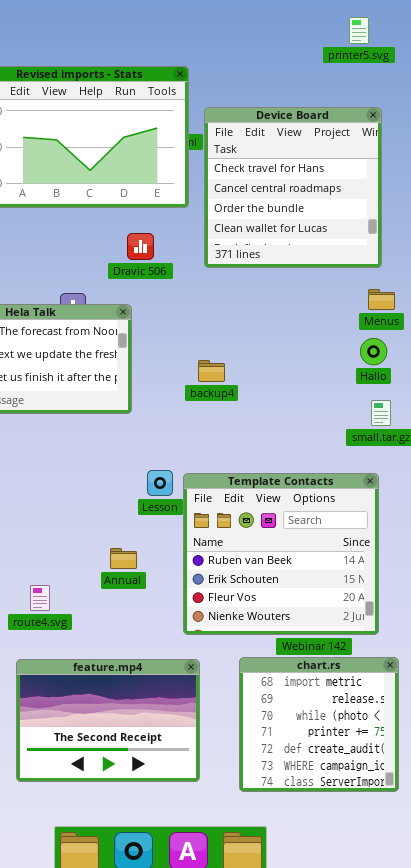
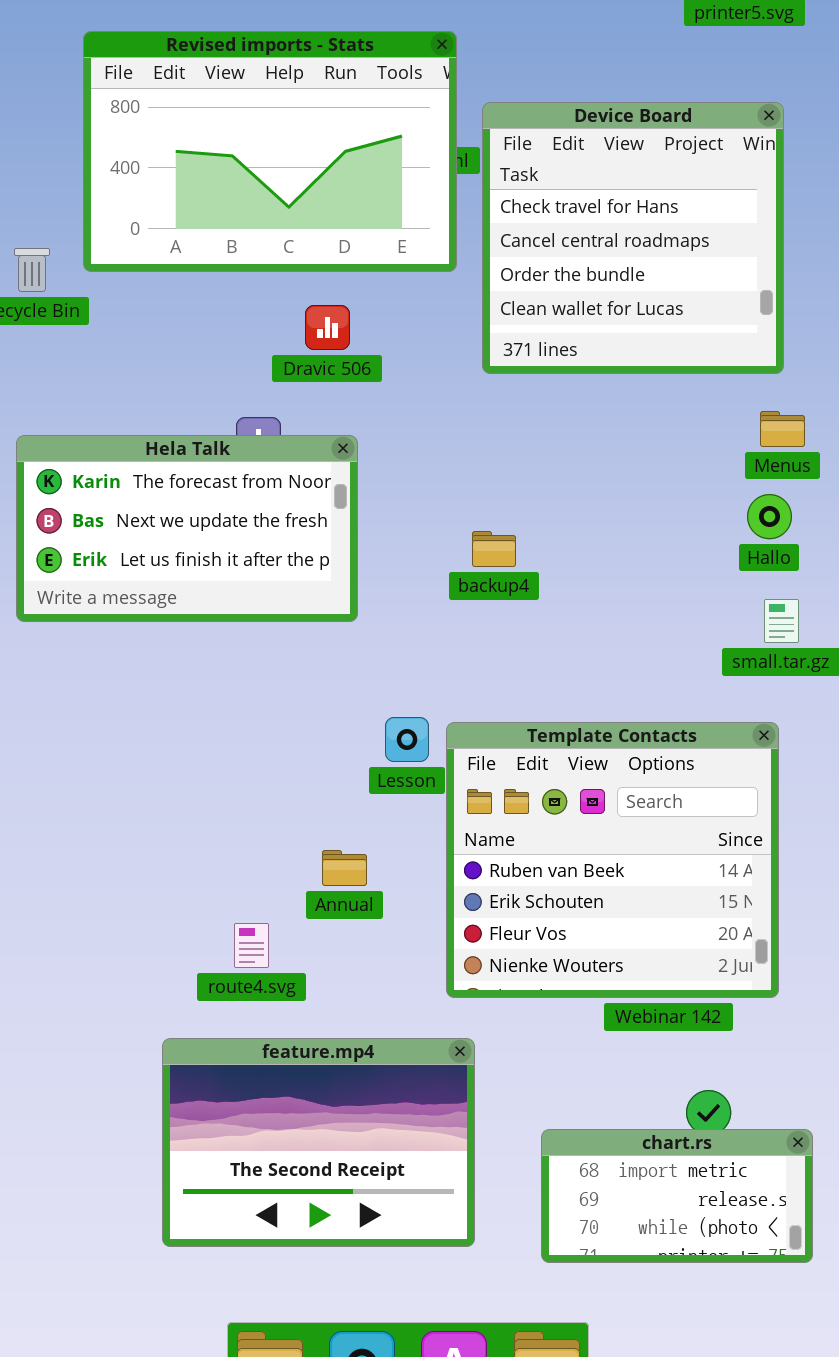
Dravic 506: [127,233,154,260] -> [305,305,350,350], moved
route4.svg: [30,585,50,611] -> [234,923,269,968], moved
chart.rs: [239,657,399,792] -> [541,1129,813,1263], resized

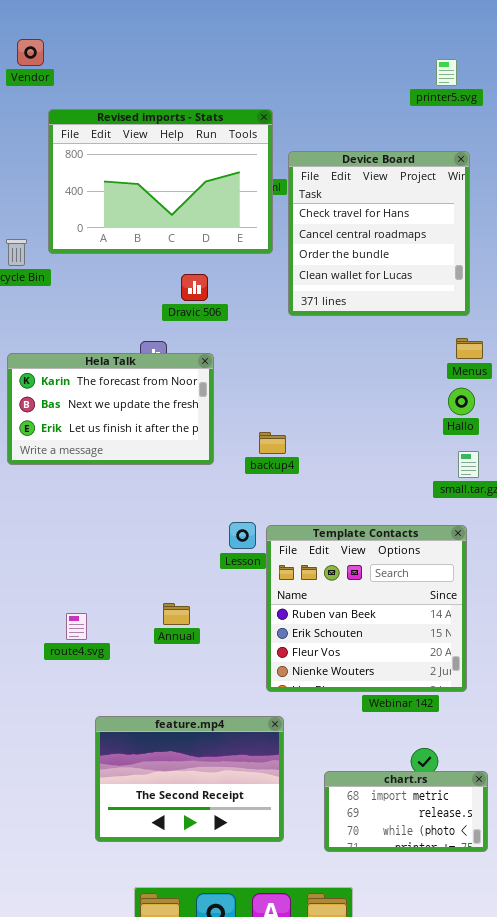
backup4: [472,531,516,567] -> [259,432,286,454], moved
Annual: [322,850,367,886] -> [163,603,190,625], moved
route4.svg: [234,923,269,968] -> [66,613,87,640], moved

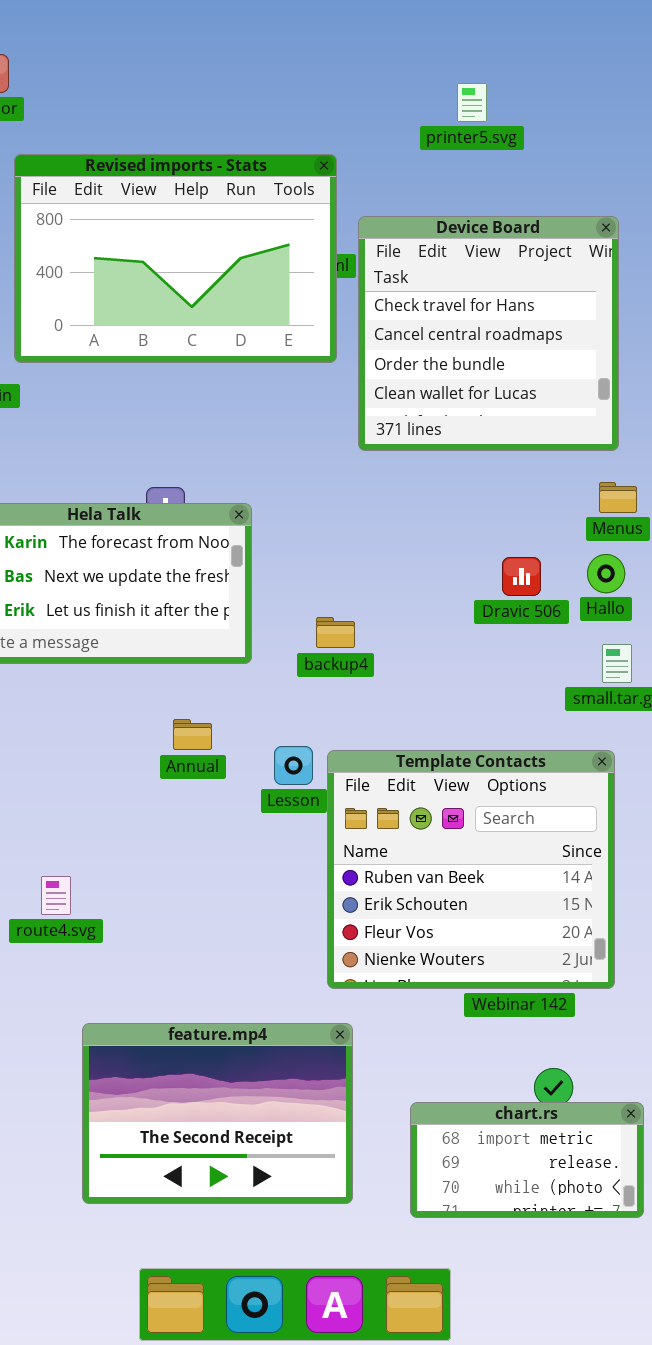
printer5.svg: [436,59,457,86] -> [457,83,487,122], moved
Dravic 506: [181,274,208,301] -> [502,557,541,596], moved
Annual: [163,603,190,625] -> [173,719,212,750], moved

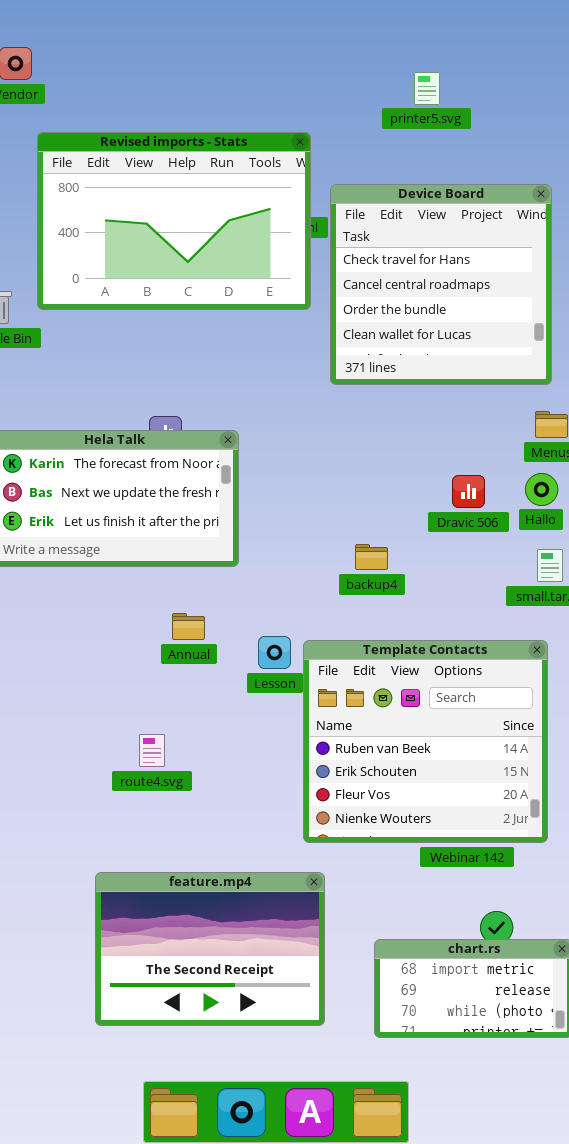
backup4: [316,617,355,648] -> [355,544,388,570], moved
route4.svg: [41,876,71,915] -> [139,734,165,767], moved

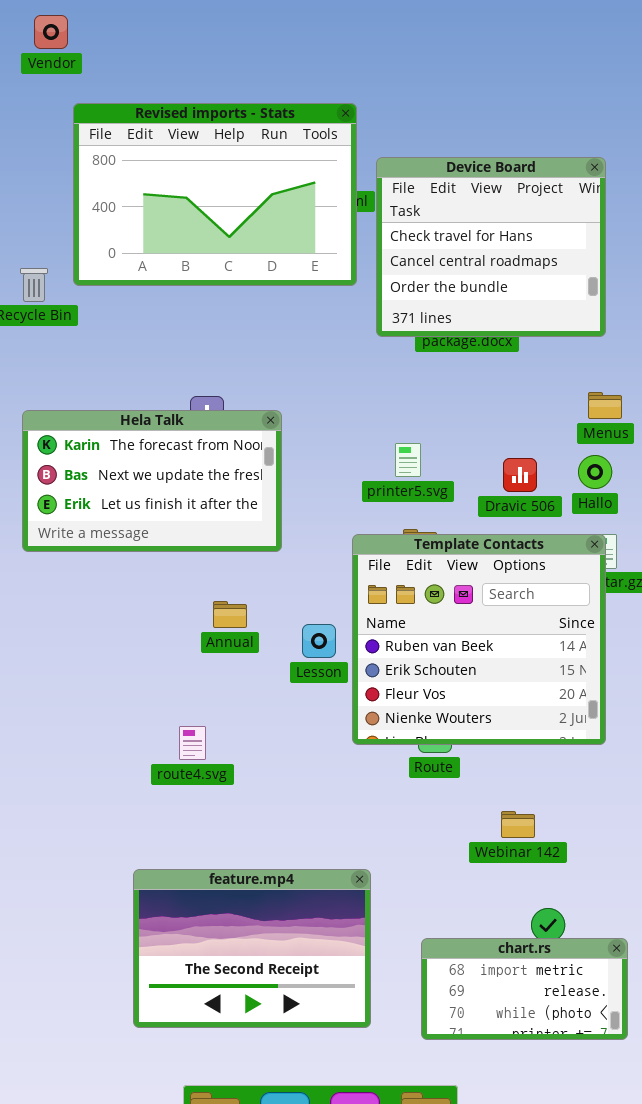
printer5.svg: [414,72,440,105] -> [395,443,421,477], moved
Device Board: [330,184,552,385] -> [376,157,606,337], resized
Template Contacts: [303,640,548,843] -> [352,534,606,745], moved

